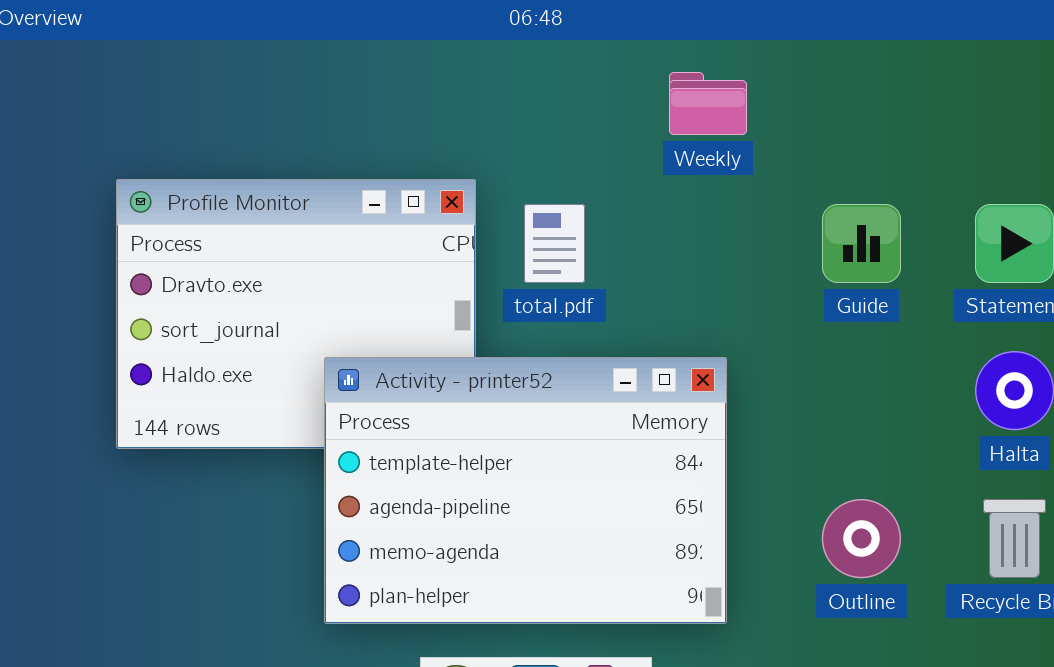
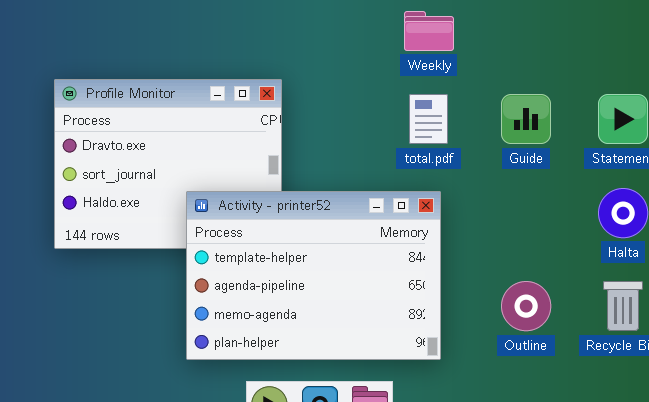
total.pdf: [524,204,585,283] -> [409,94,448,144], moved

